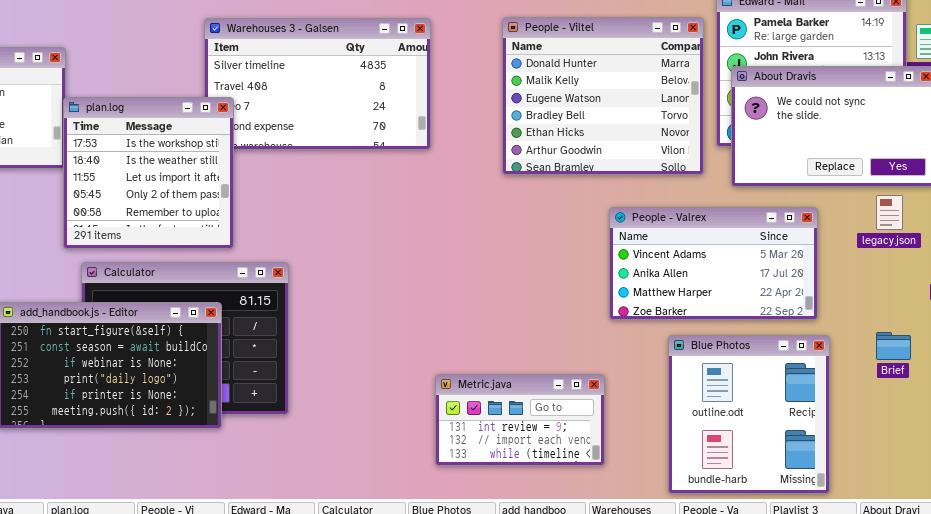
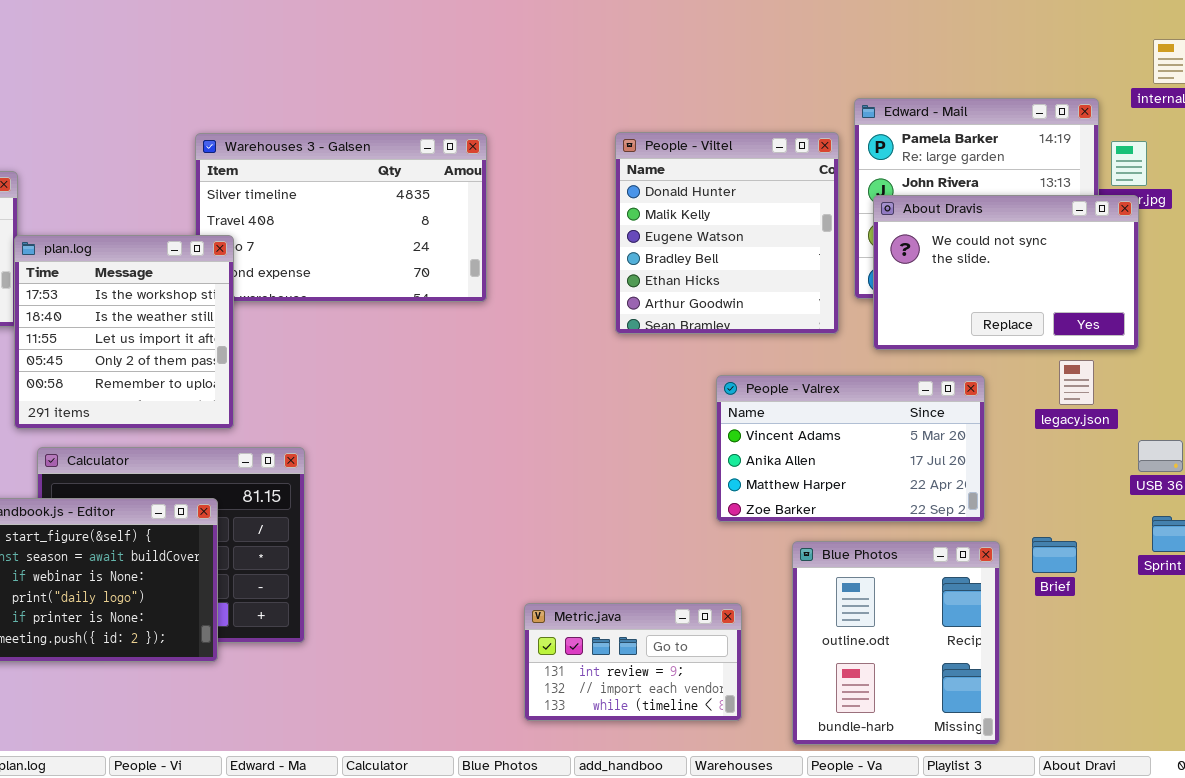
People - Viltel: [502,17,704,175] -> [615,132,839,334], resized
Brief: [876,332,911,360] -> [1032,537,1077,573], moved
Metric.java: [435,374,605,466] -> [524,603,742,721], moved

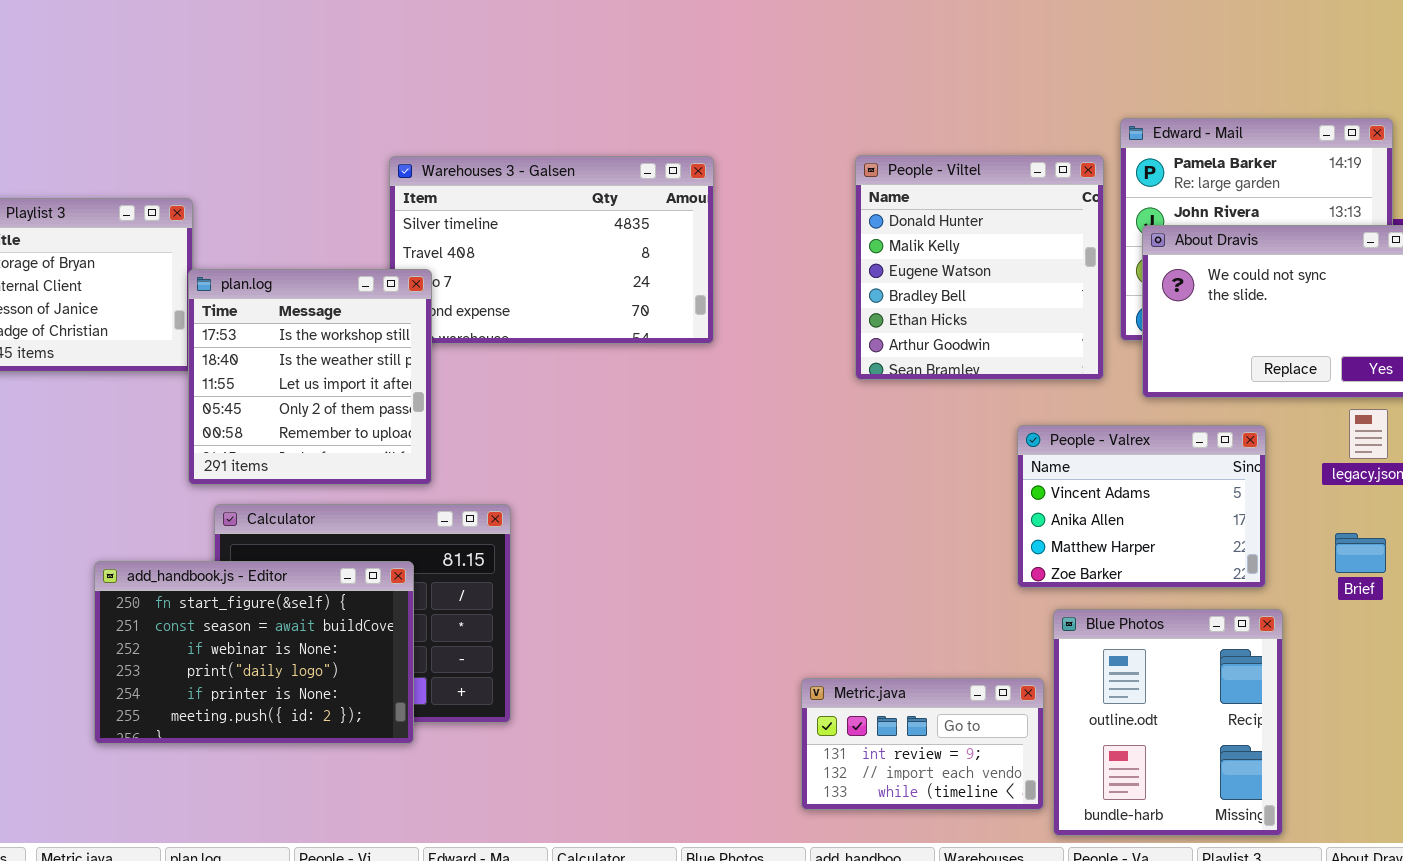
People - Valrex: [716,375,985,522] -> [1017,425,1266,588], resized
Brief: [1032,537,1077,573] -> [1335,533,1386,573], moved
Metric.java: [524,603,742,721] -> [801,678,1044,810], moved

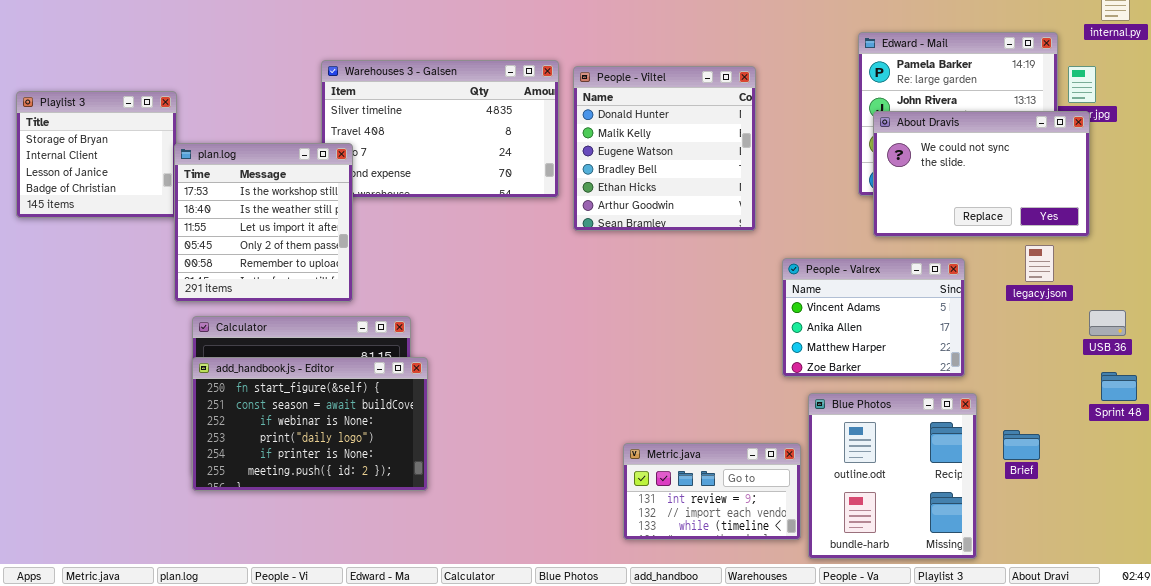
People - Viltel: [855,155,1104,380] -> [573,66,756,231], moved
Brief: [1335,533,1386,573] -> [1003,430,1040,460], moved
add_handbook.js - Editor: [94,561,414,744] -> [192,357,428,491], moved

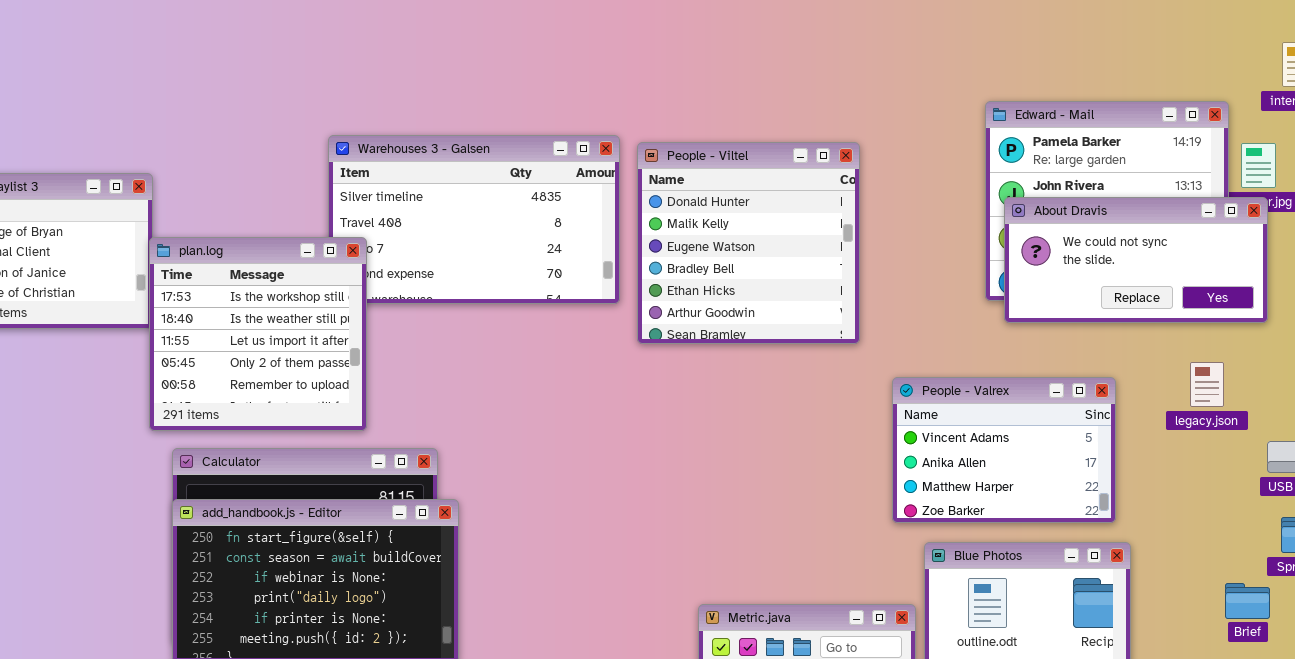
About Dravis: [873,111,1090,237] -> [1004,197,1268,323], resized
Brief: [1003,430,1040,460] -> [1225,583,1270,619], moved

